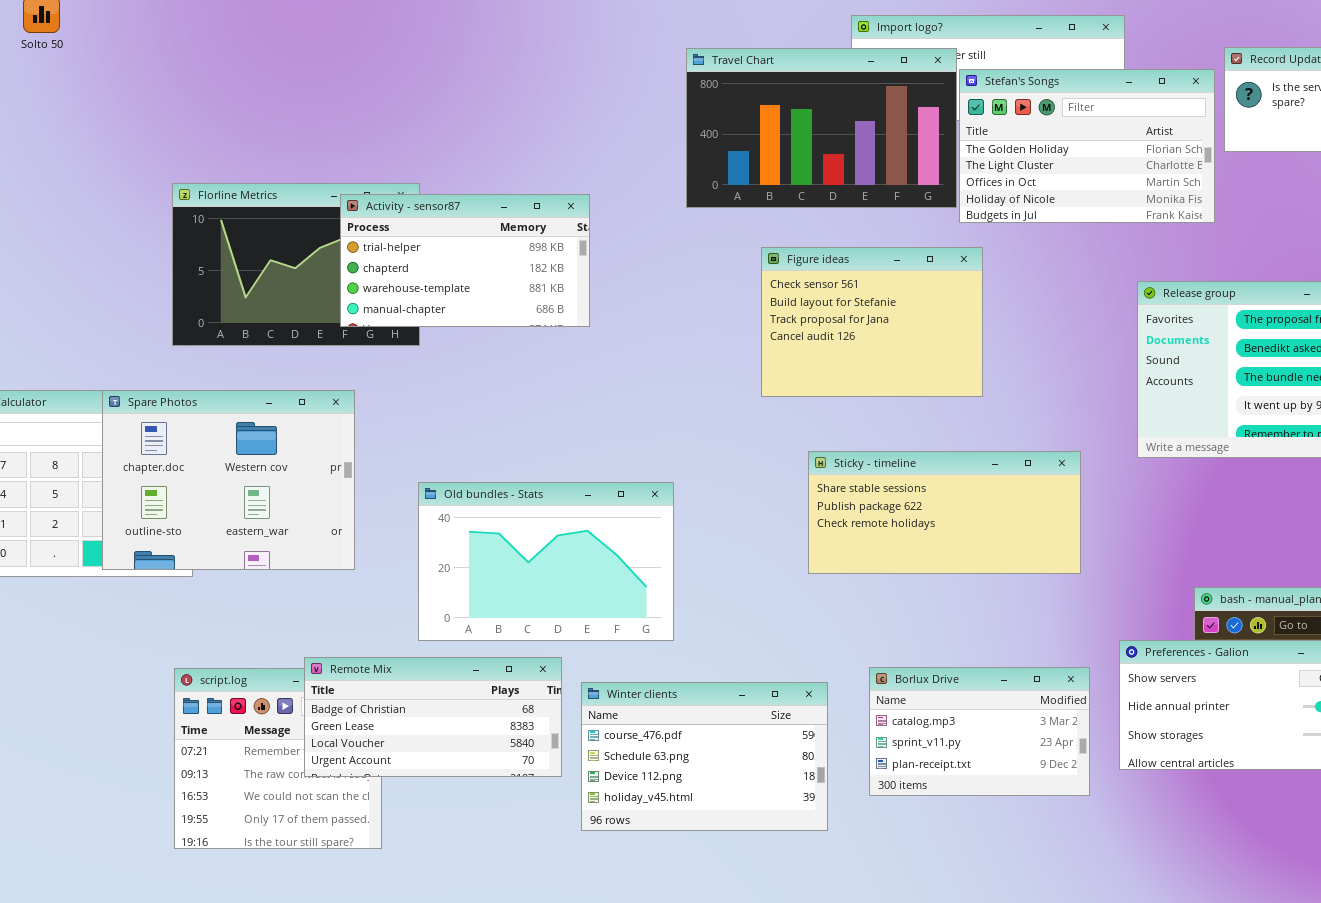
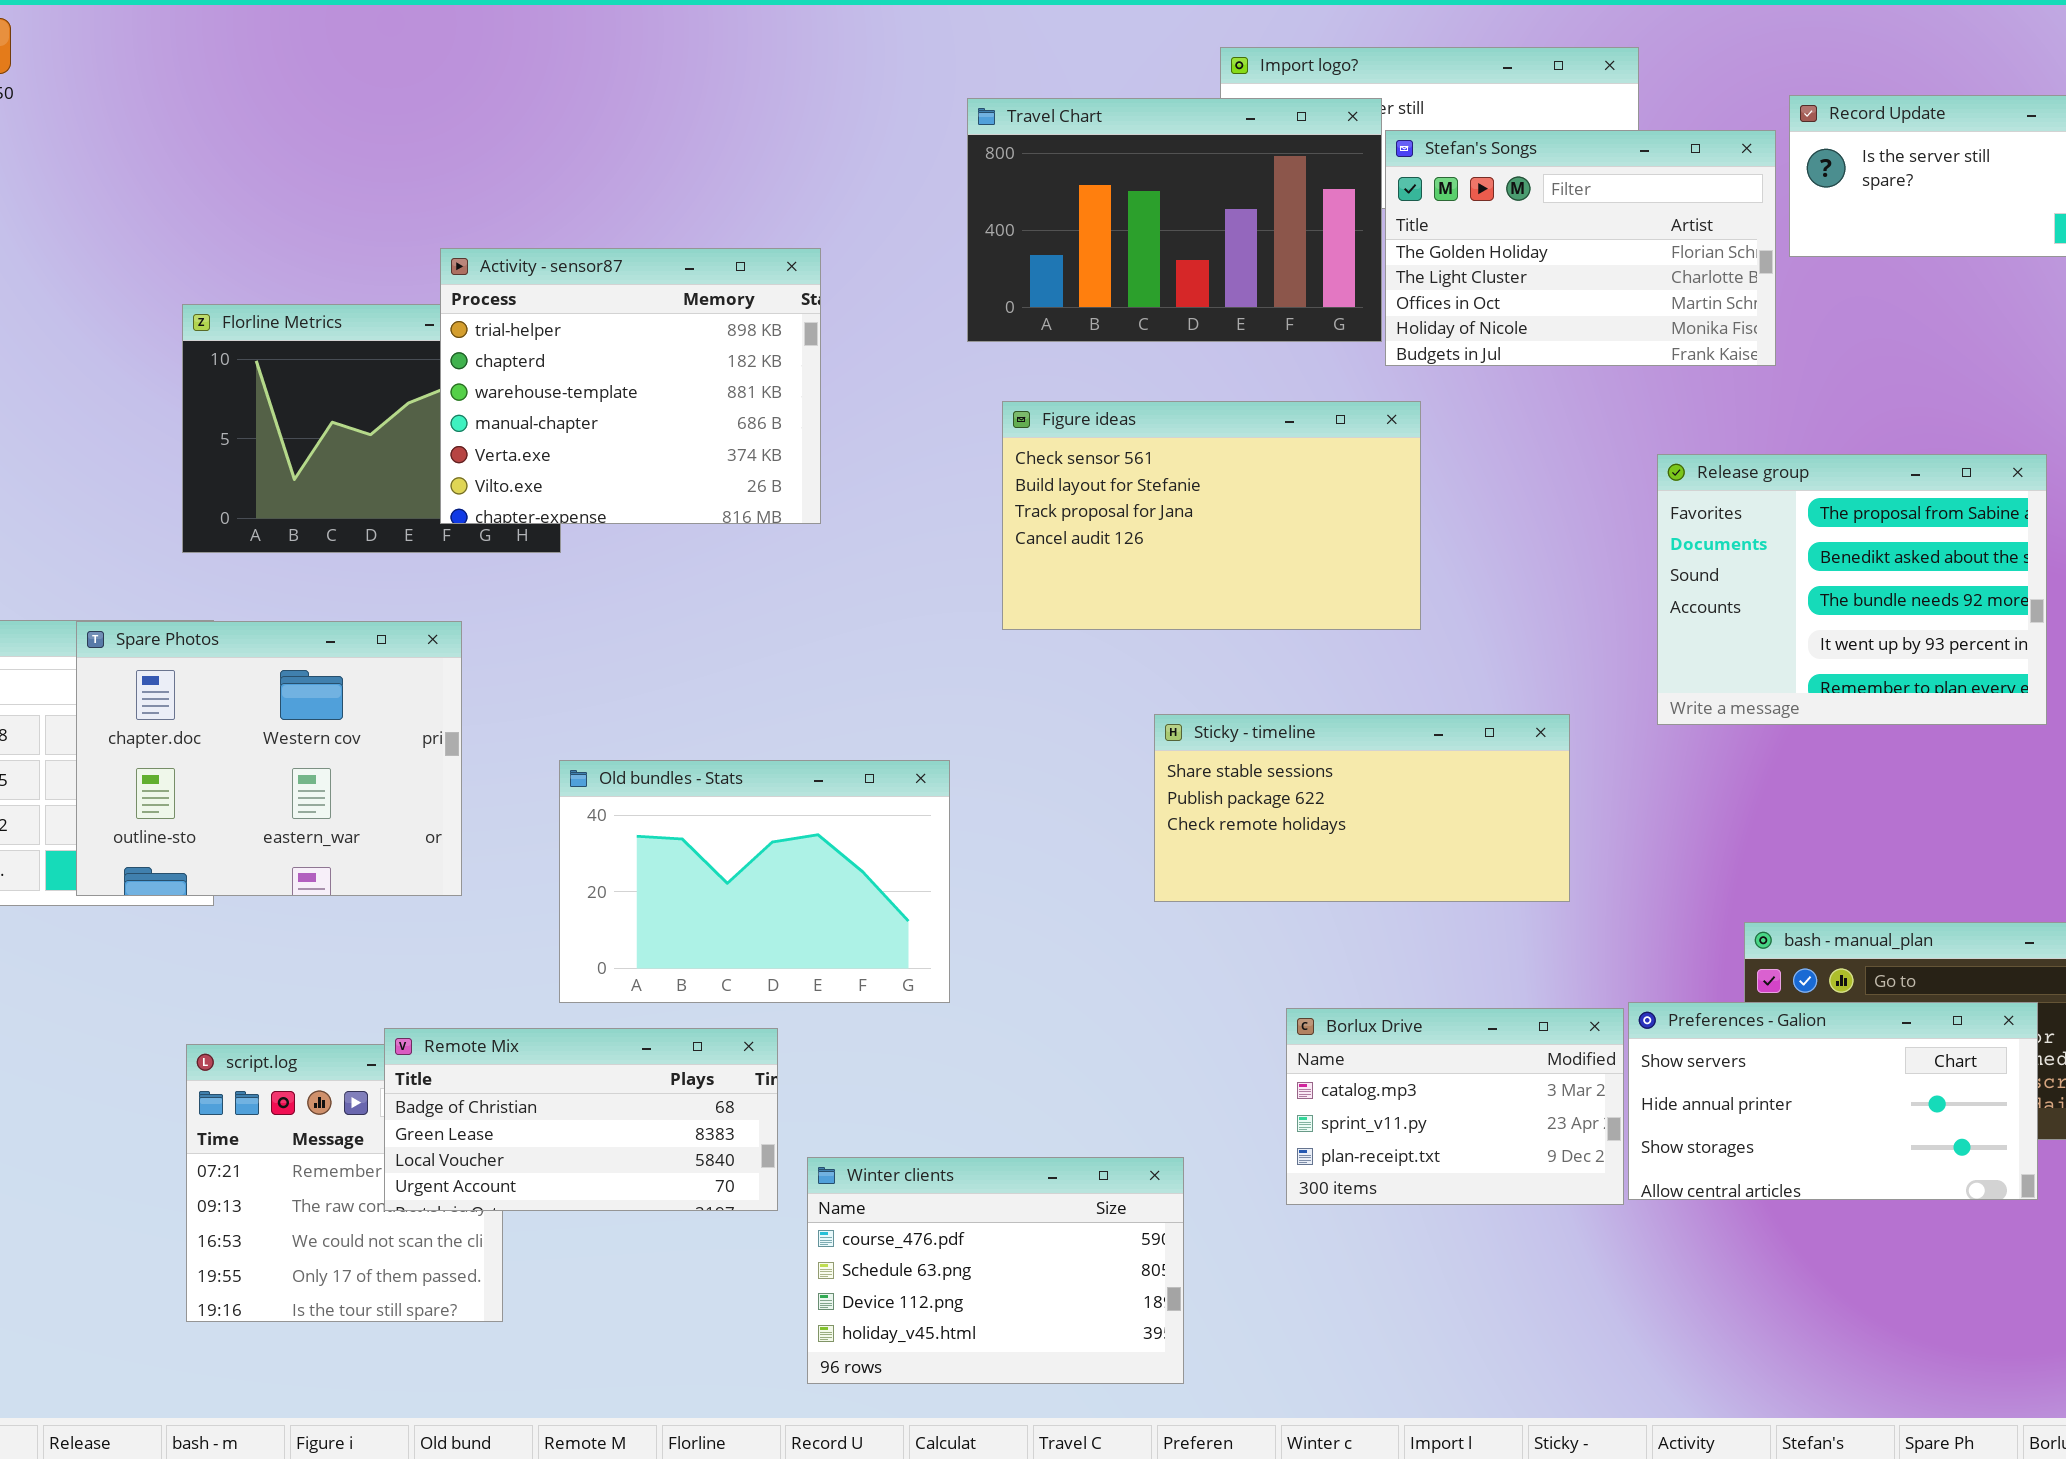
Activity - sensor87: [340,194,590,327] -> [440,248,821,524], resized
Figure ideas: [761,247,983,397] -> [1002,401,1421,630], resized
Borlux Drive: [869,667,1090,796] -> [1286,1008,1624,1205], moved
Winter clients: [581,682,828,831] -> [807,1157,1184,1384], moved

